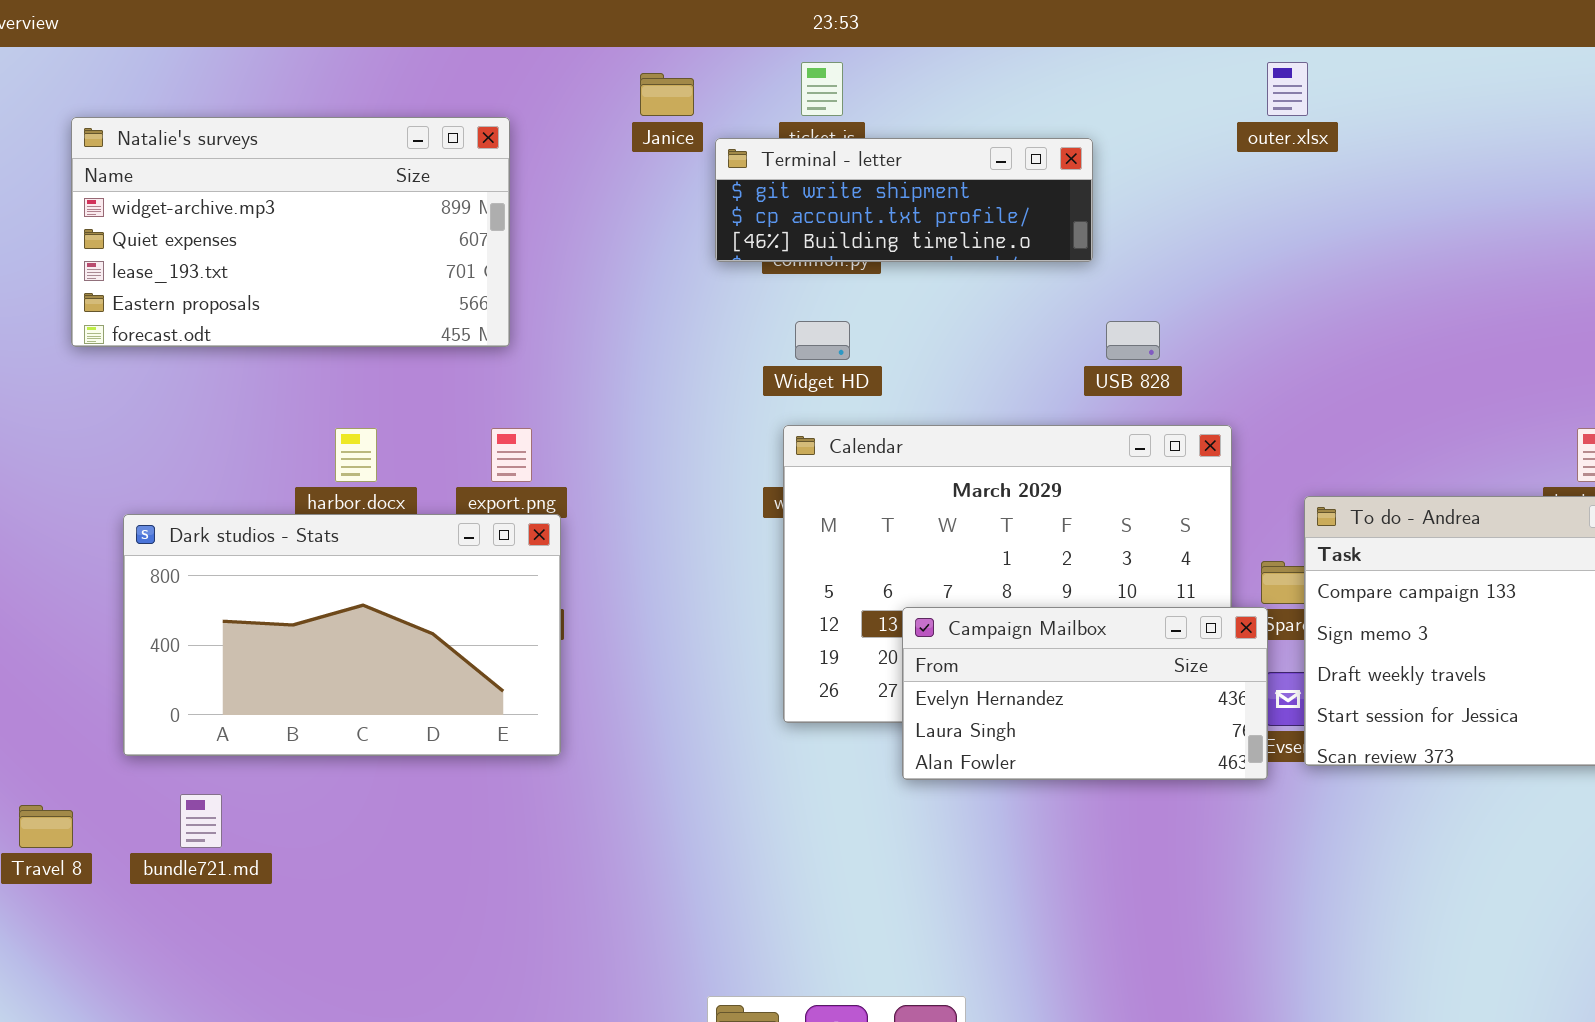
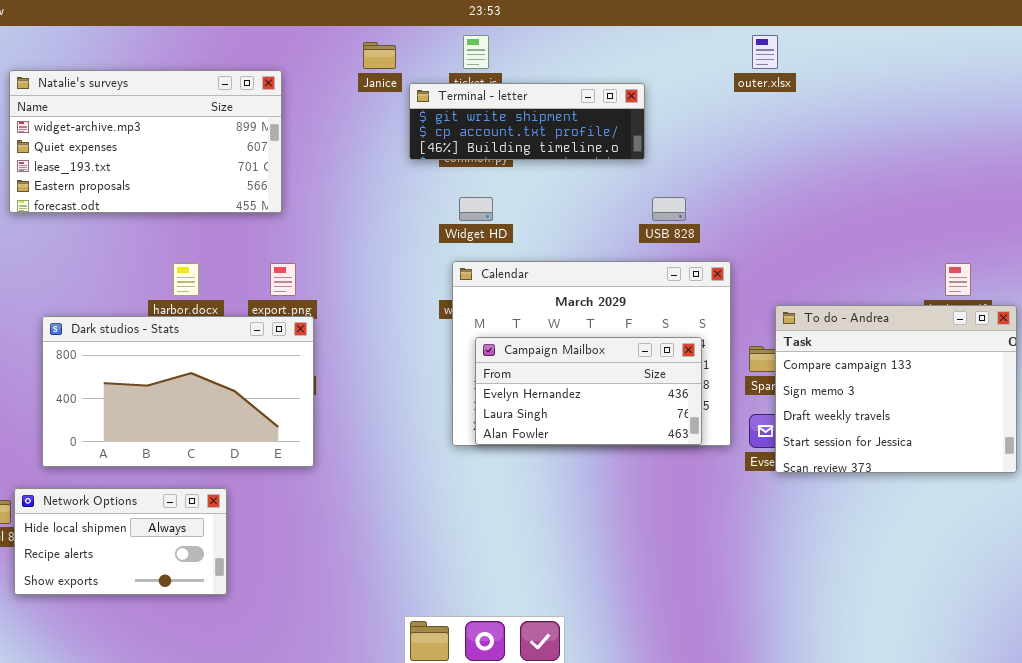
Campaign Mailbox: [902,607,1268,780] -> [475,337,702,445], moved
Network Options: none -> [14,488,227,595], opened

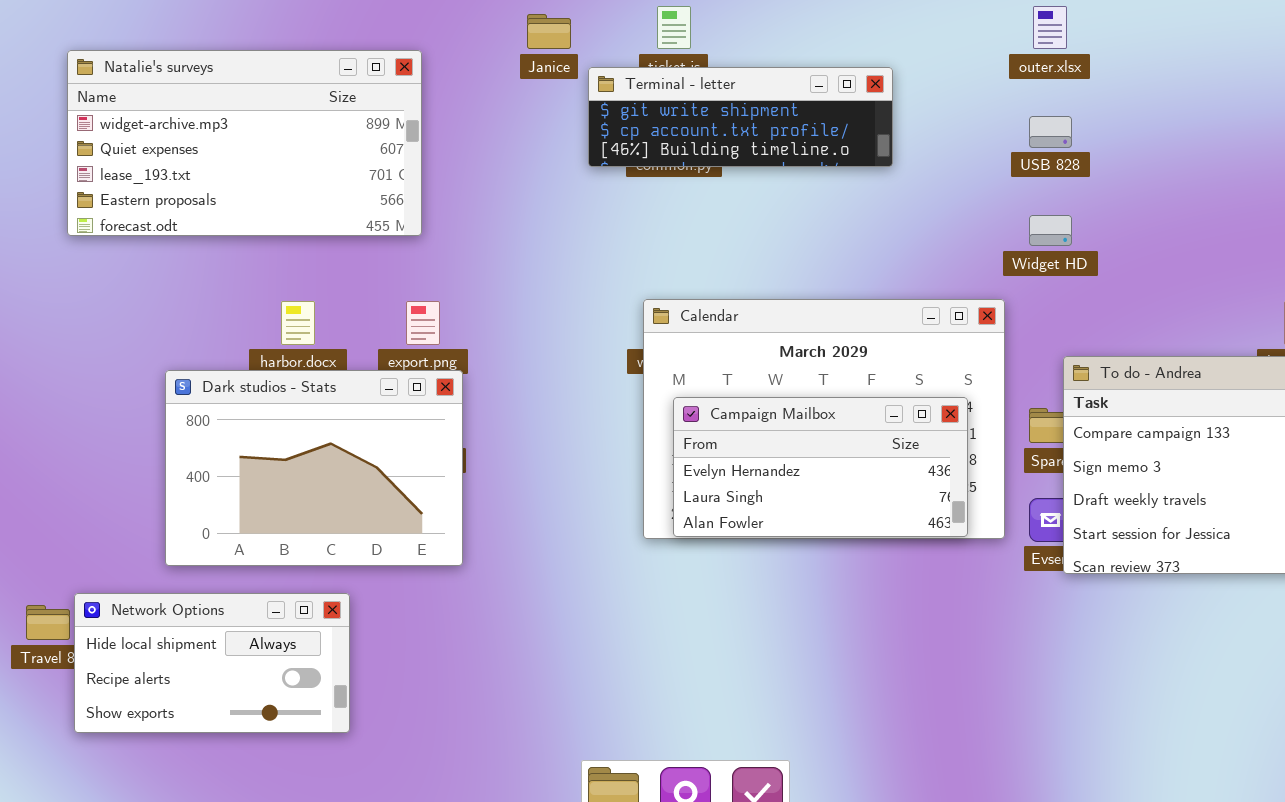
Widget HD: [459,197,493,221] -> [1029,215,1072,246], moved
USB 828: [652,197,686,221] -> [1029,116,1072,148], moved
Dark studios - Stats: [42,316,314,467] -> [165,370,463,566], resized

